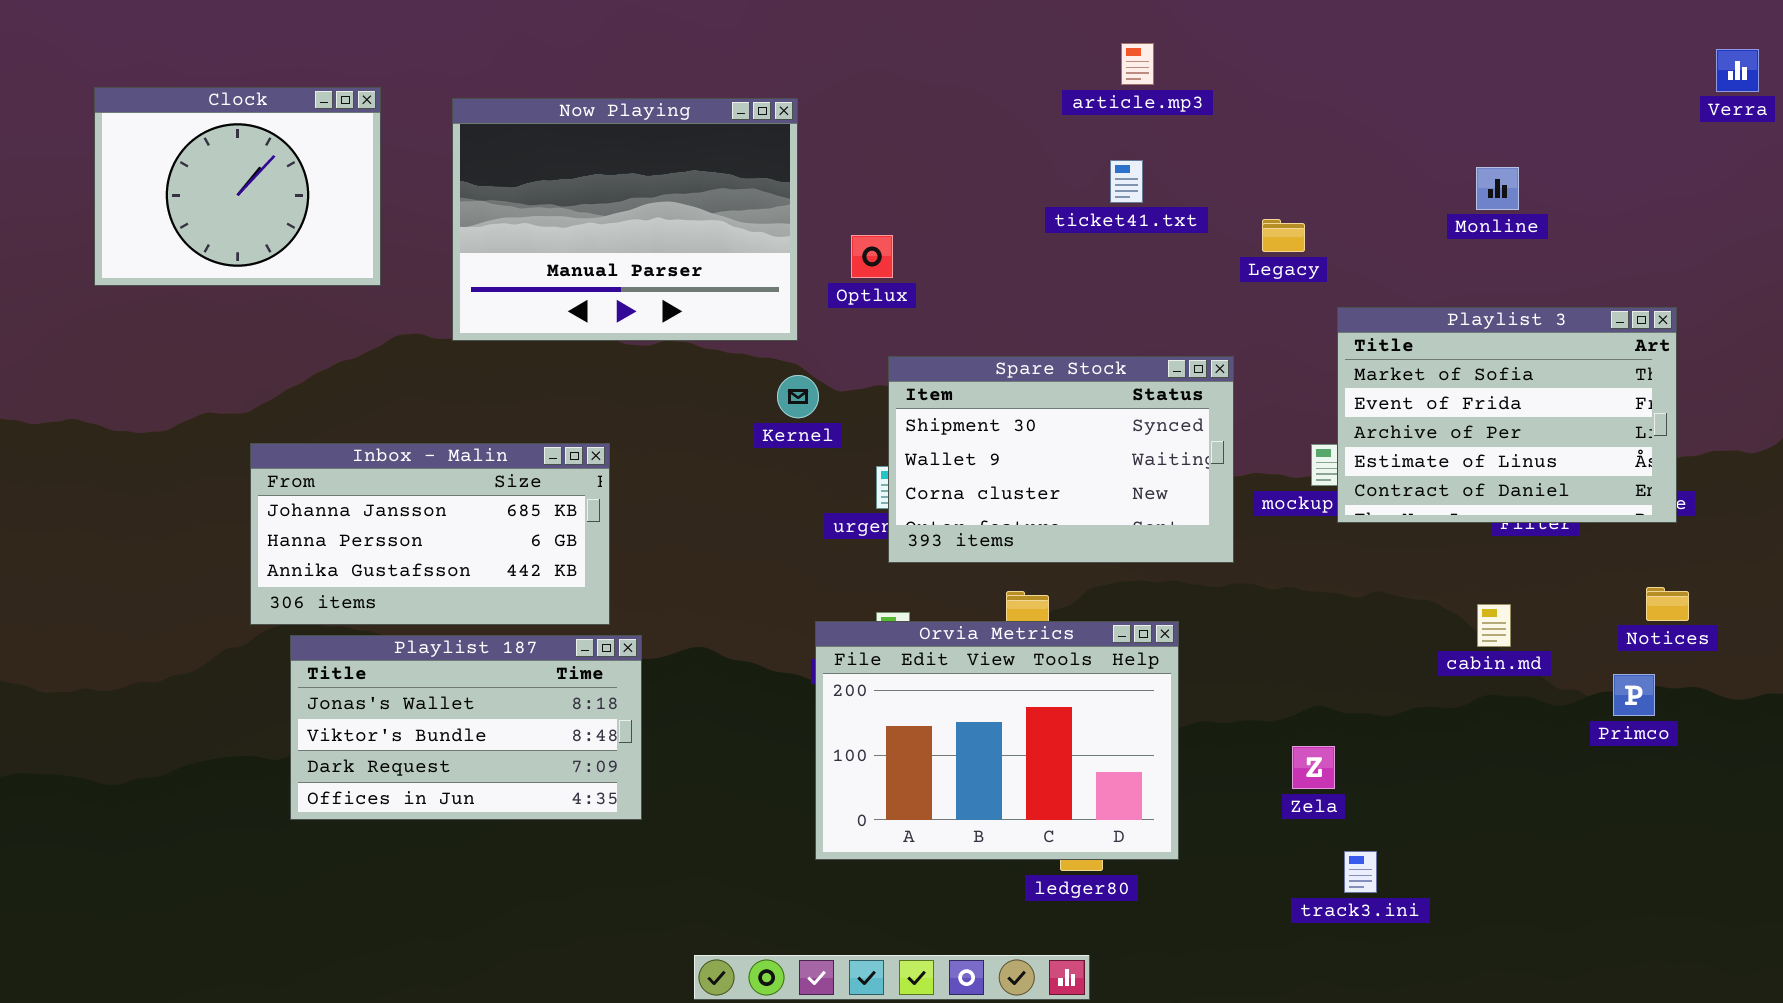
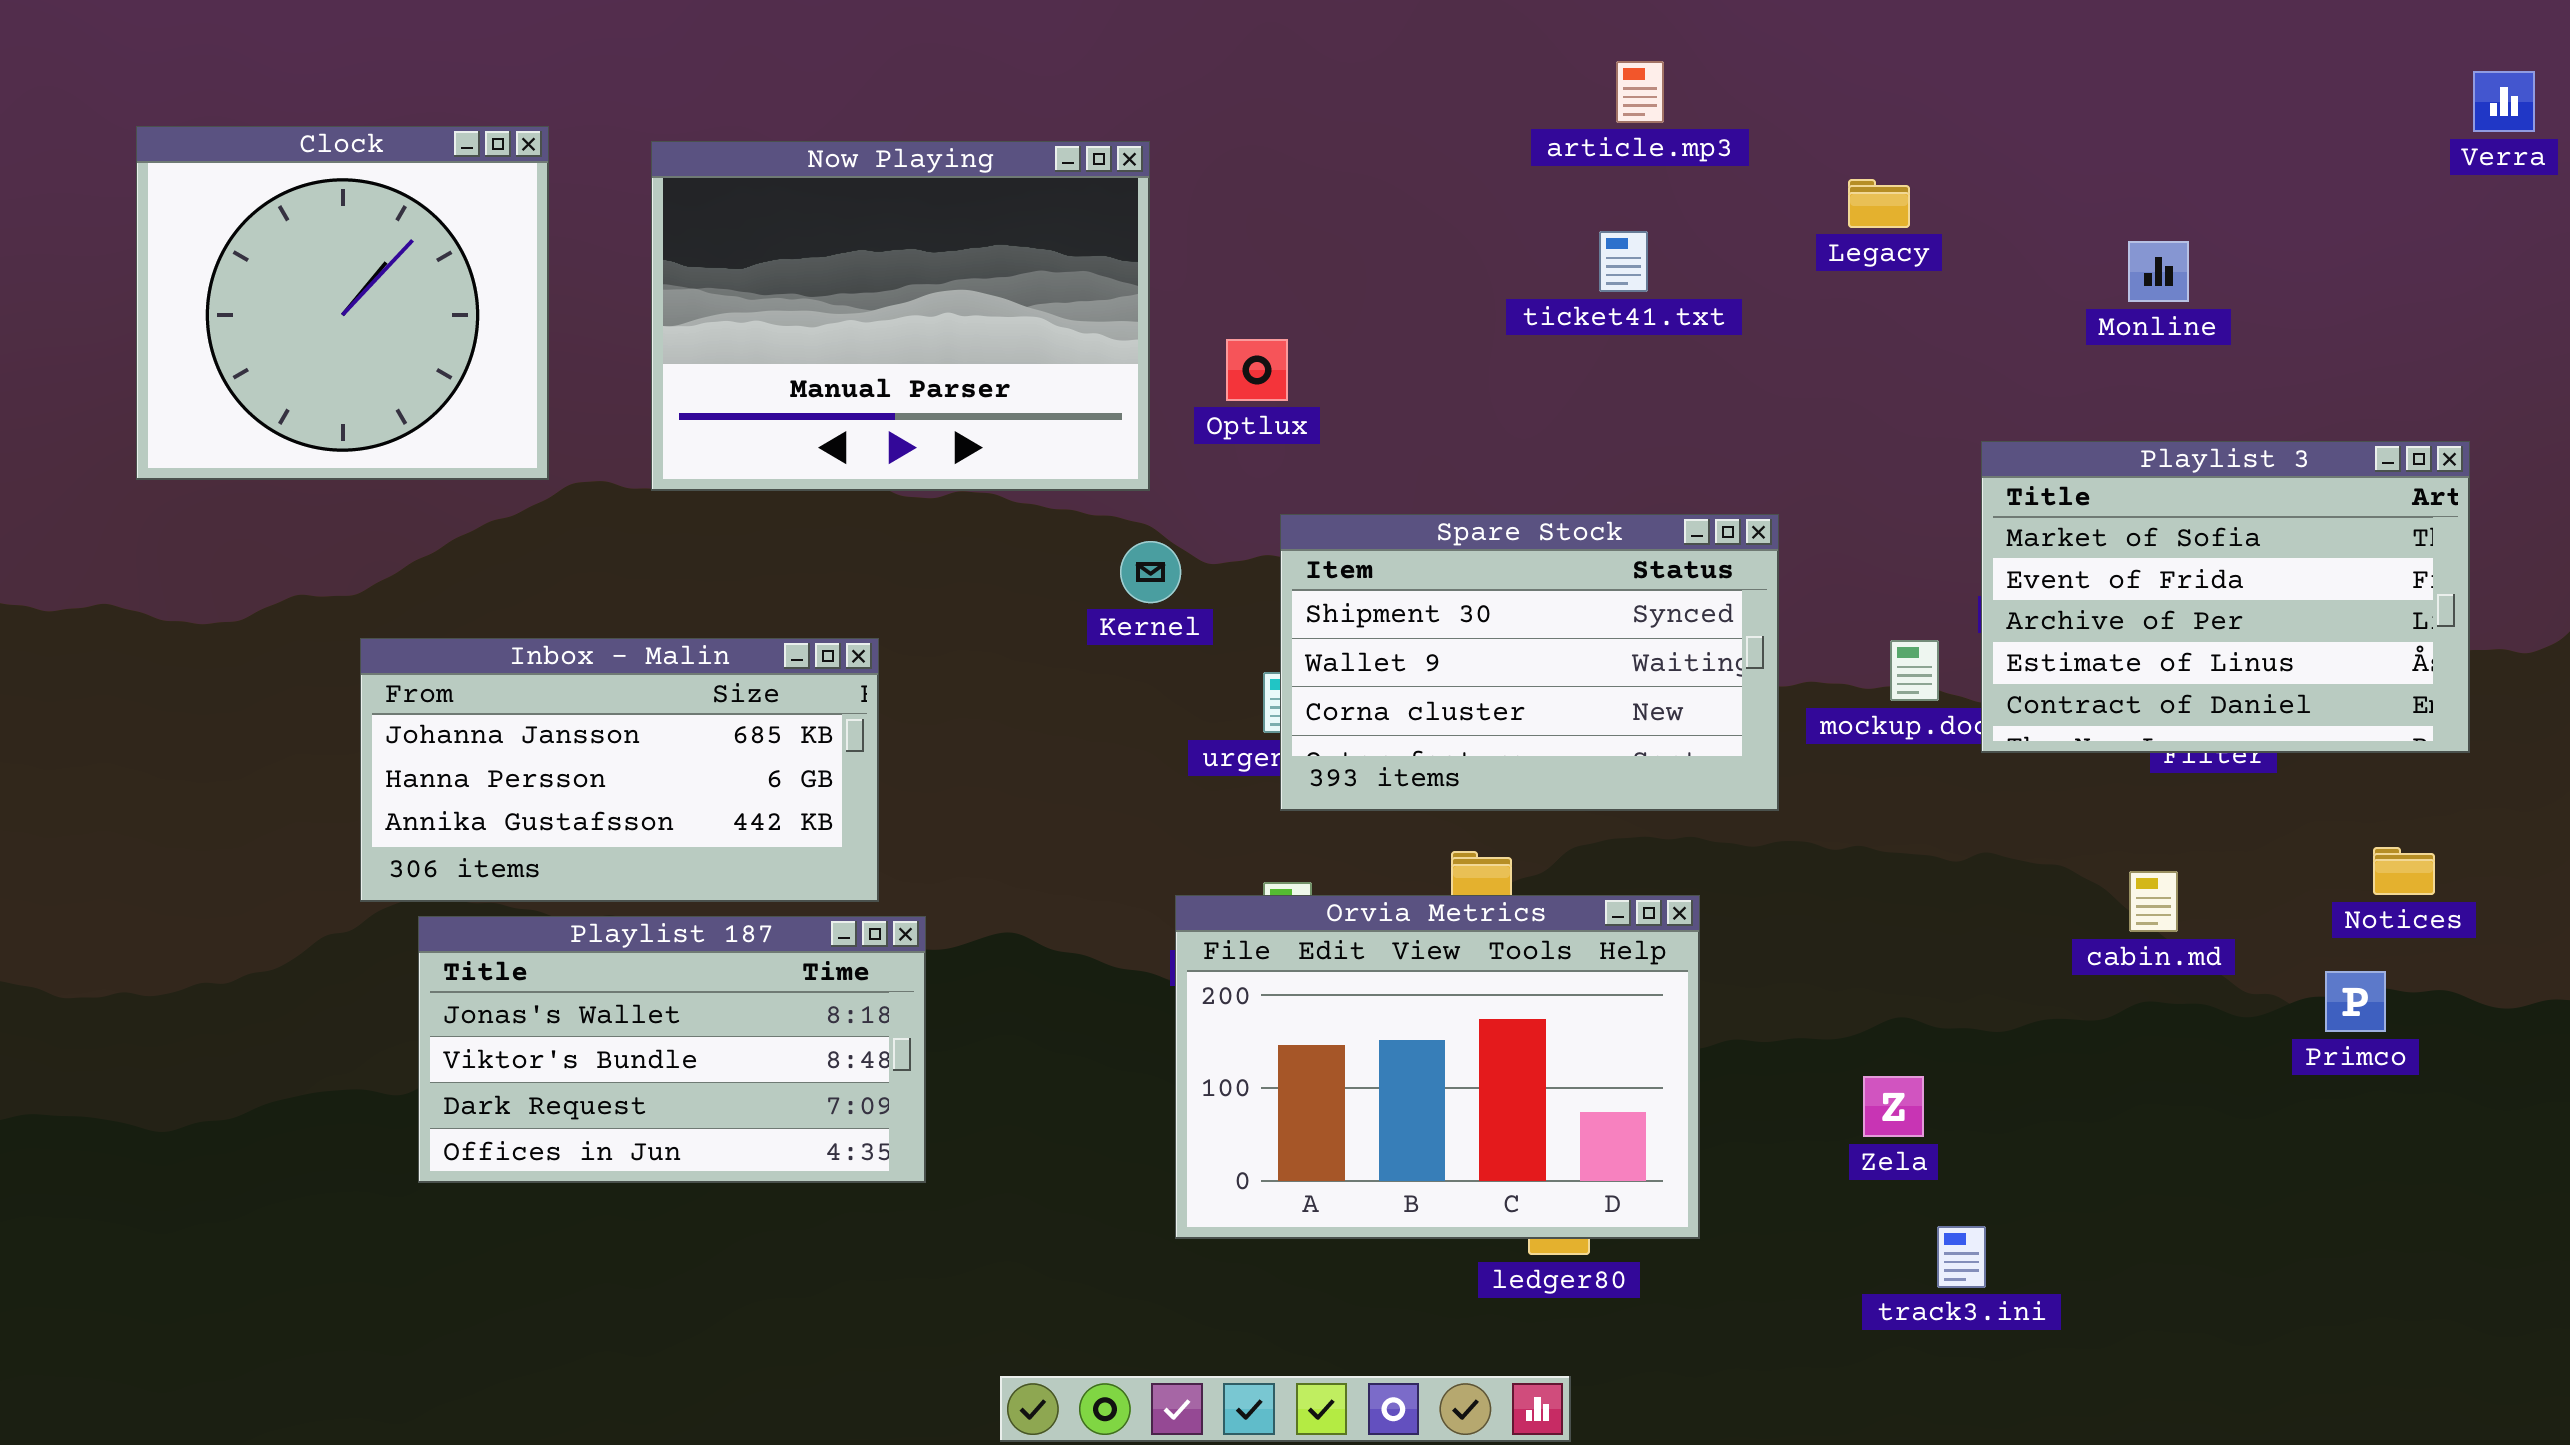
Clock: [94,87,381,286] -> [136,126,549,480], resized
Legacy: [1262,219,1305,252] -> [1848,179,1910,228], moved
Playlist 3: [1337,307,1677,523] -> [1981,441,2470,753], moved

